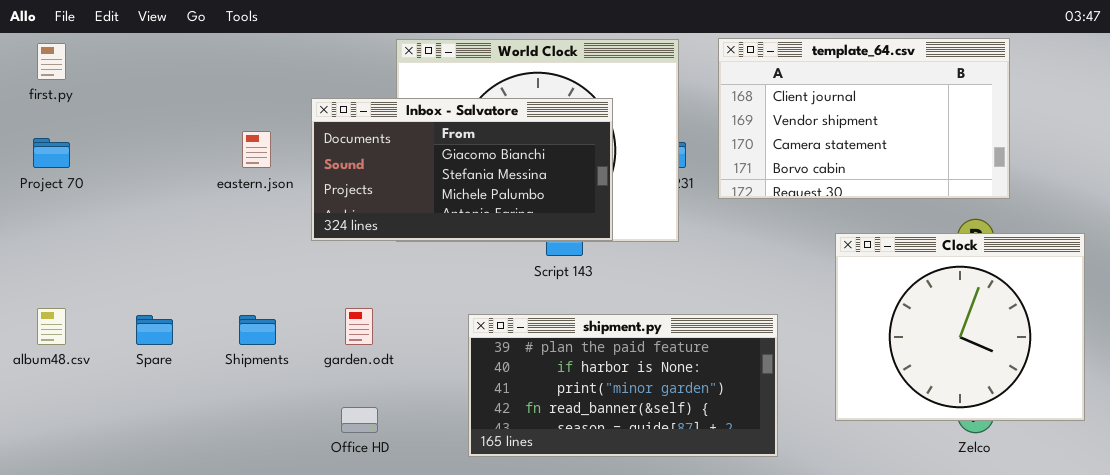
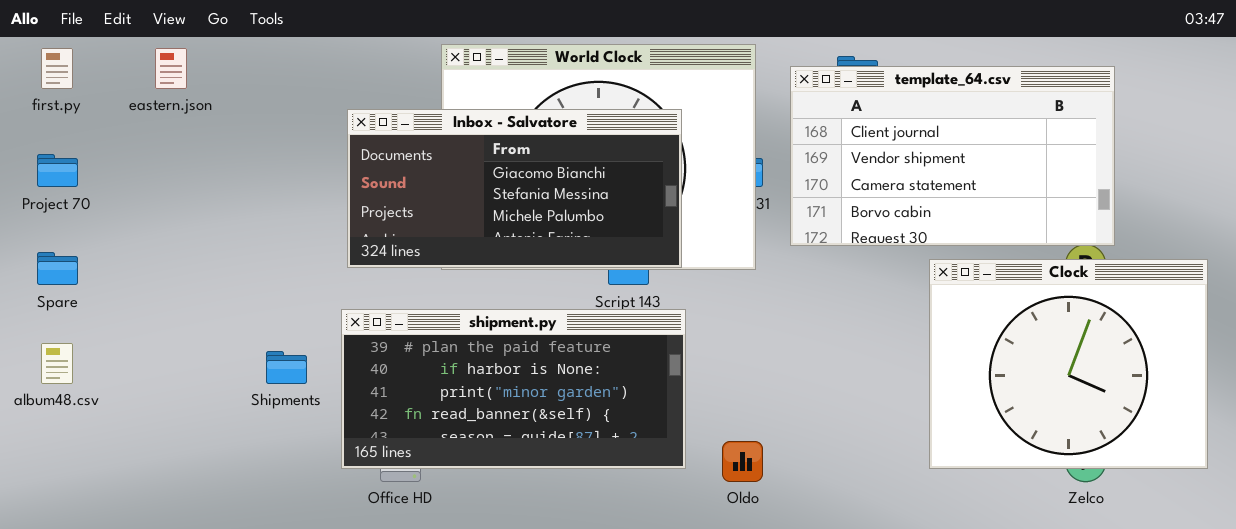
template_64.csv: [718,38,1010,199] -> [790,66,1115,246], moved
eastern.json: [242,131,271,168] -> [155,48,187,89], moved
shipment.py: [468,314,778,457] -> [341,309,686,469], moved
Spare: [136,315,173,345] -> [37,252,78,285], moved

